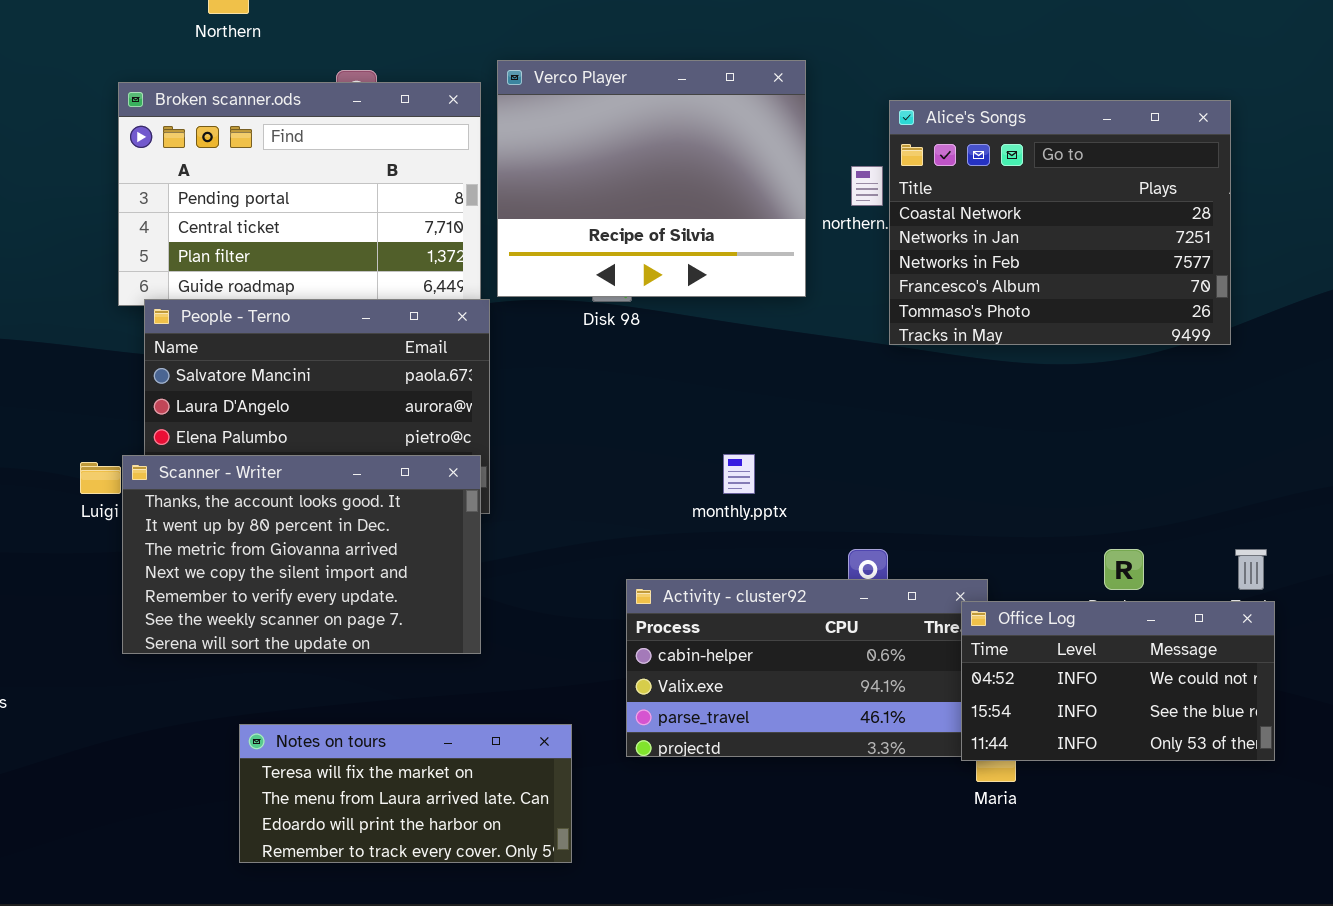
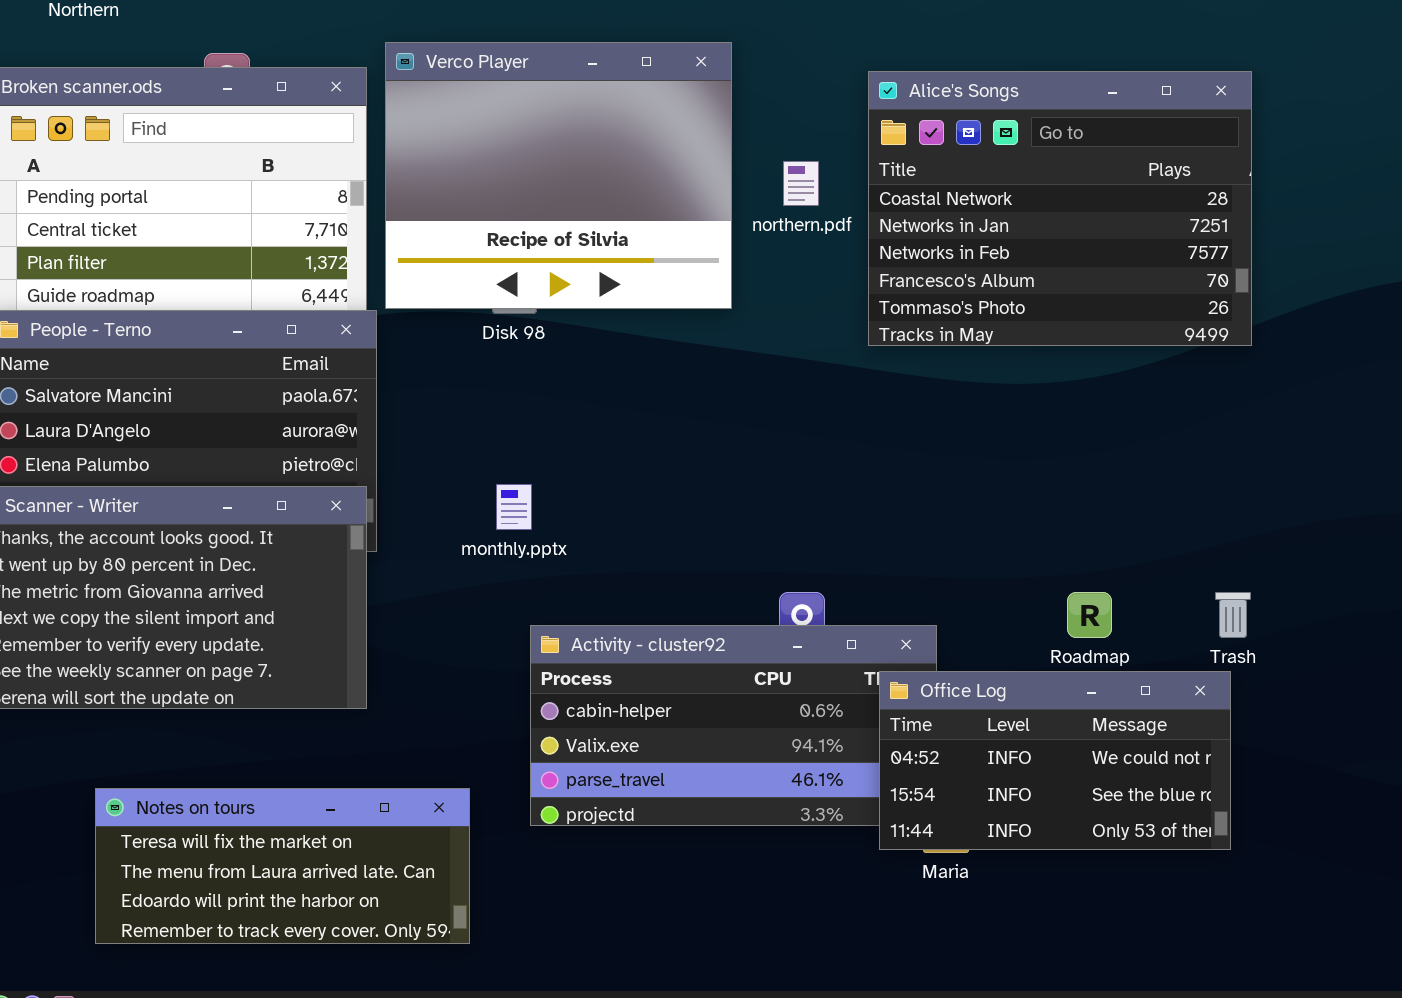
Alice's Songs: [889,100,1231,345] -> [868,71,1252,346], moved
monthly.pptx: [723,454,755,494] -> [496,484,532,530], moved
Office Log: [961,601,1275,761] -> [879,671,1231,850], moved

